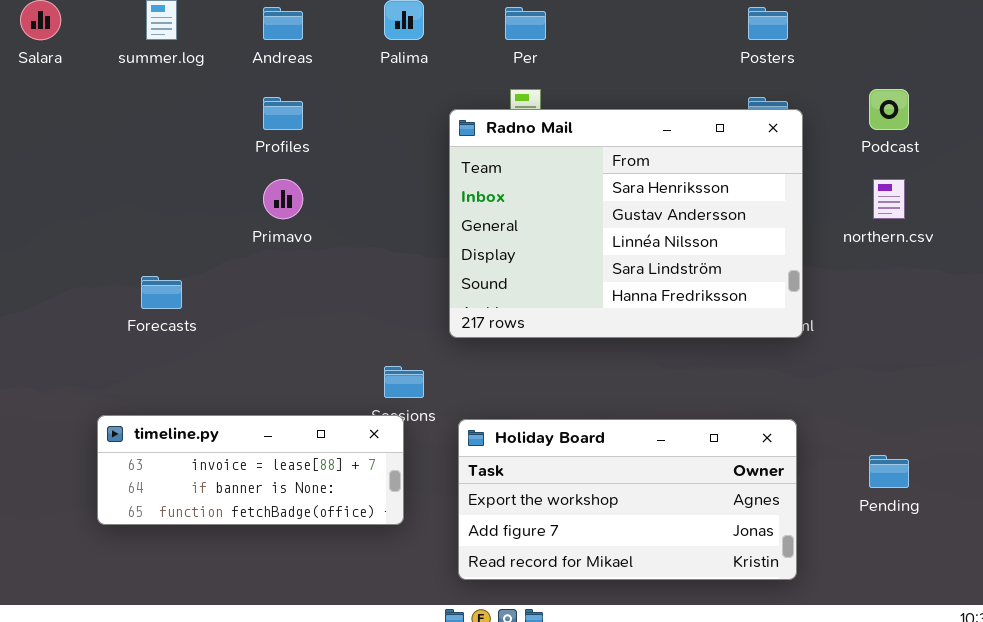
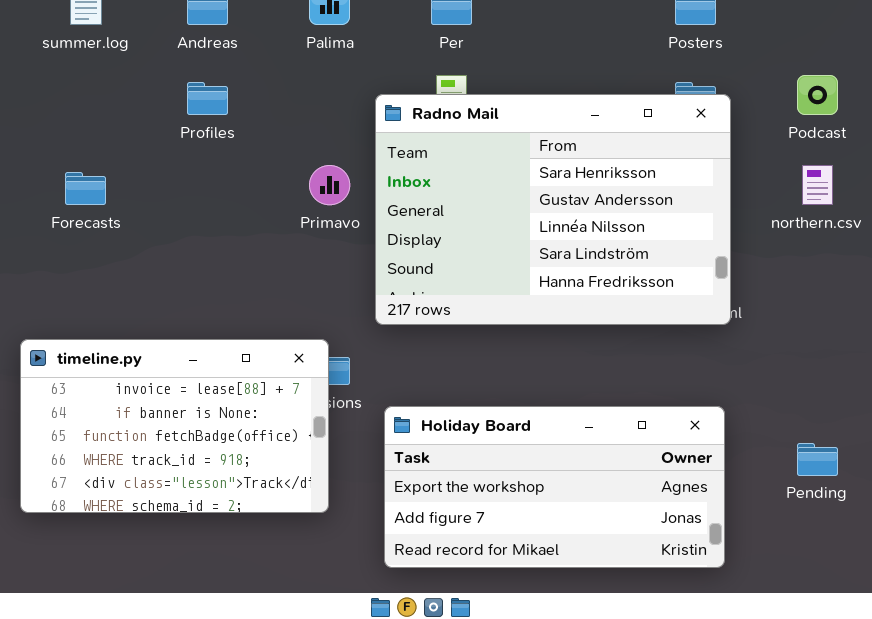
Primavo: [263,179,303,219] -> [309,165,350,205], moved
Forecasts: [141,276,182,309] -> [65,172,106,205], moved
timeline.py: [97,415,404,525] -> [20,339,329,513], resized

